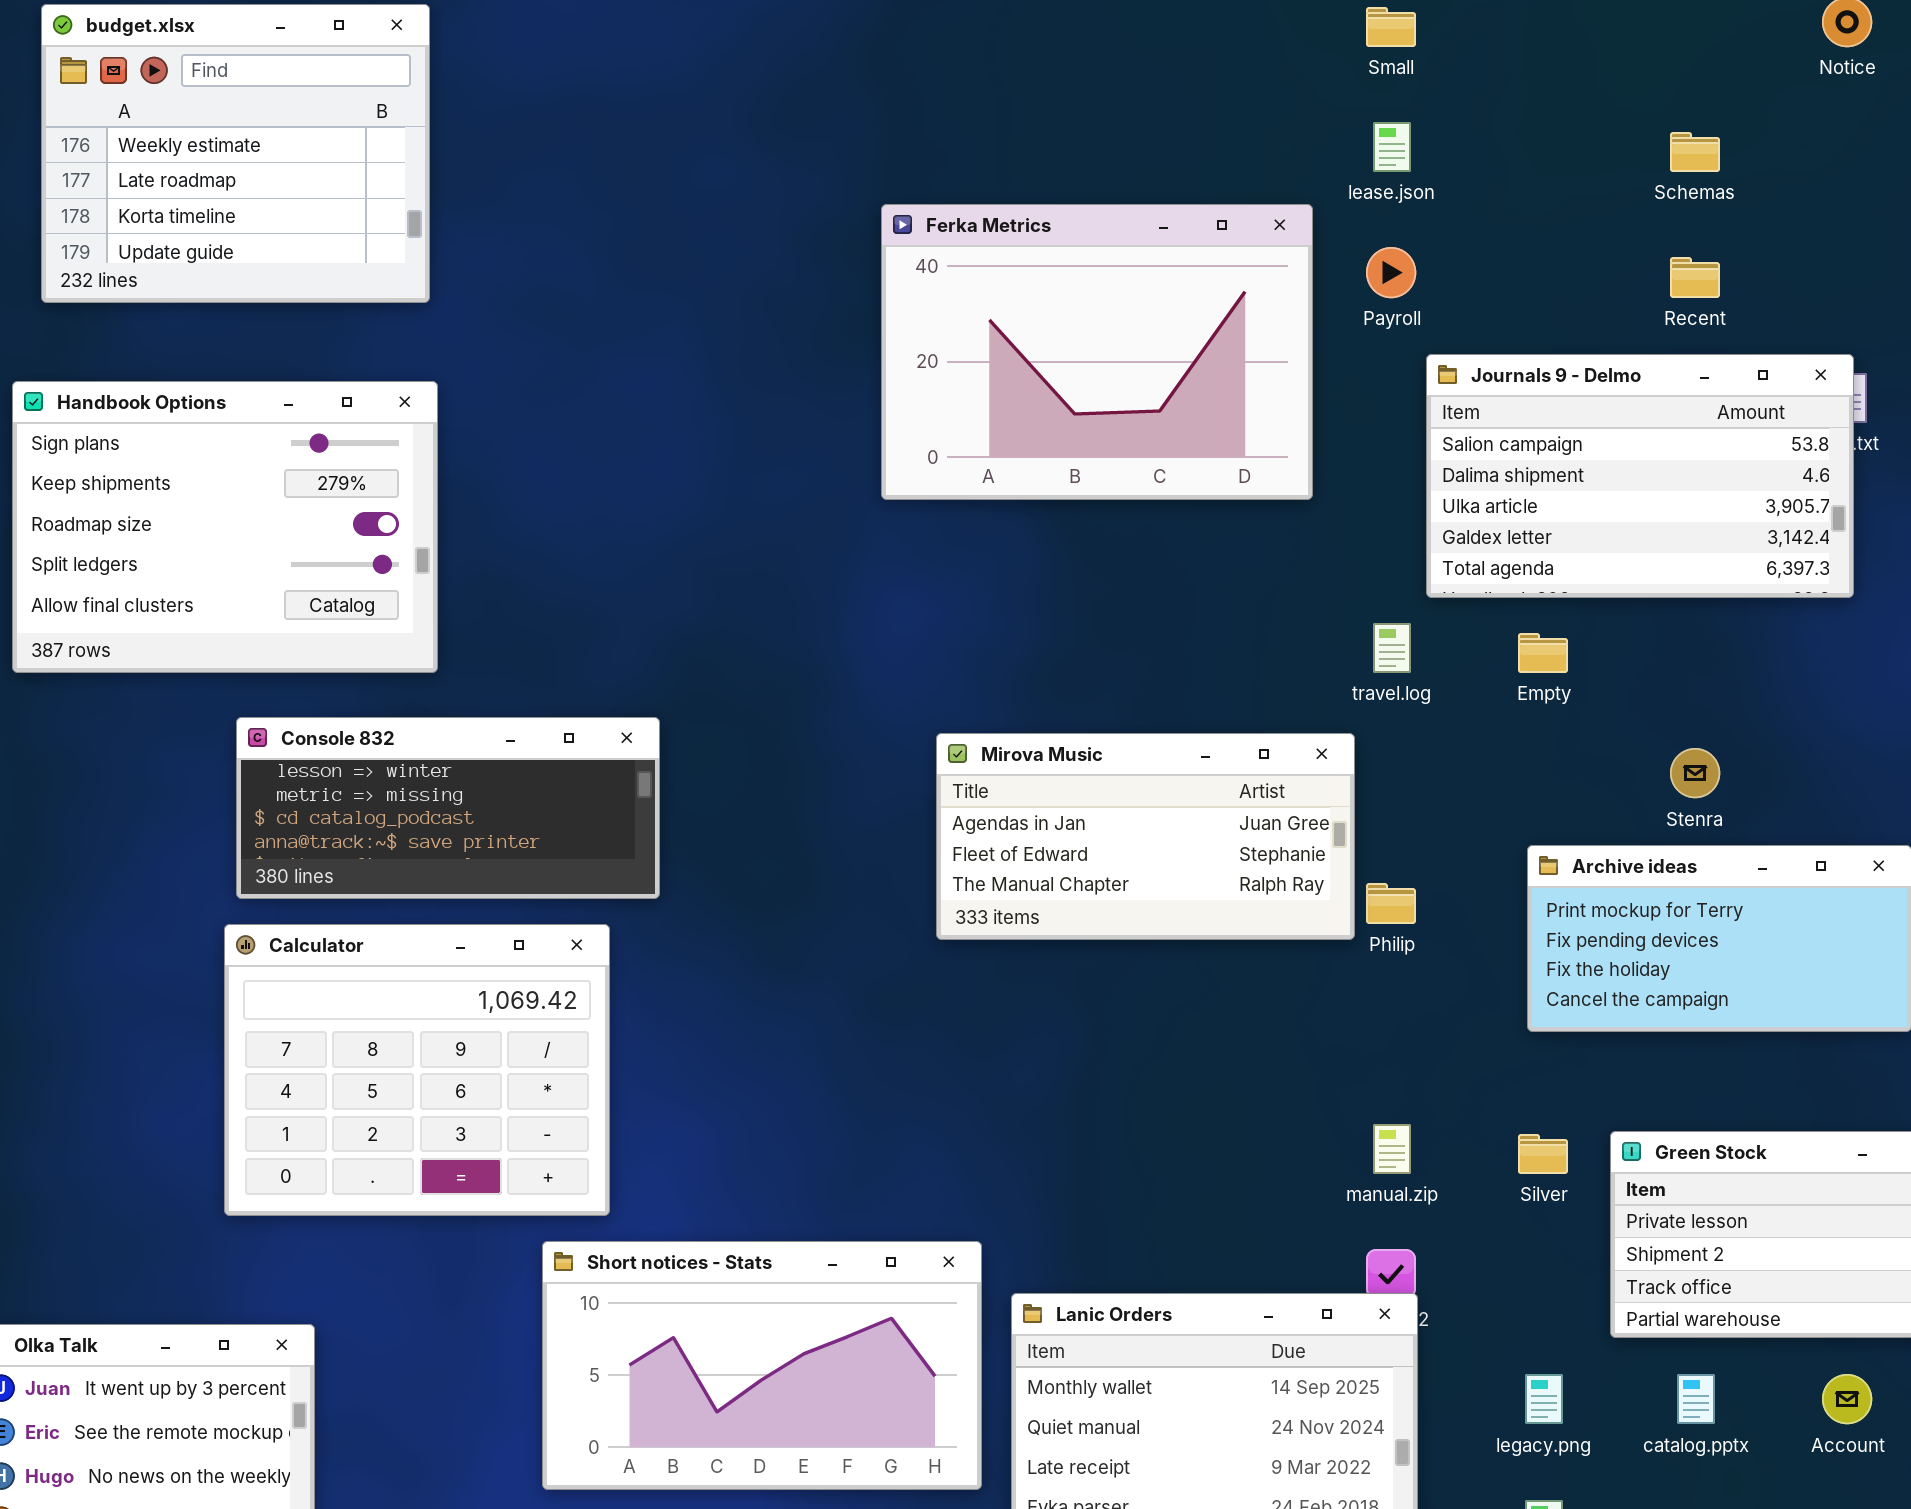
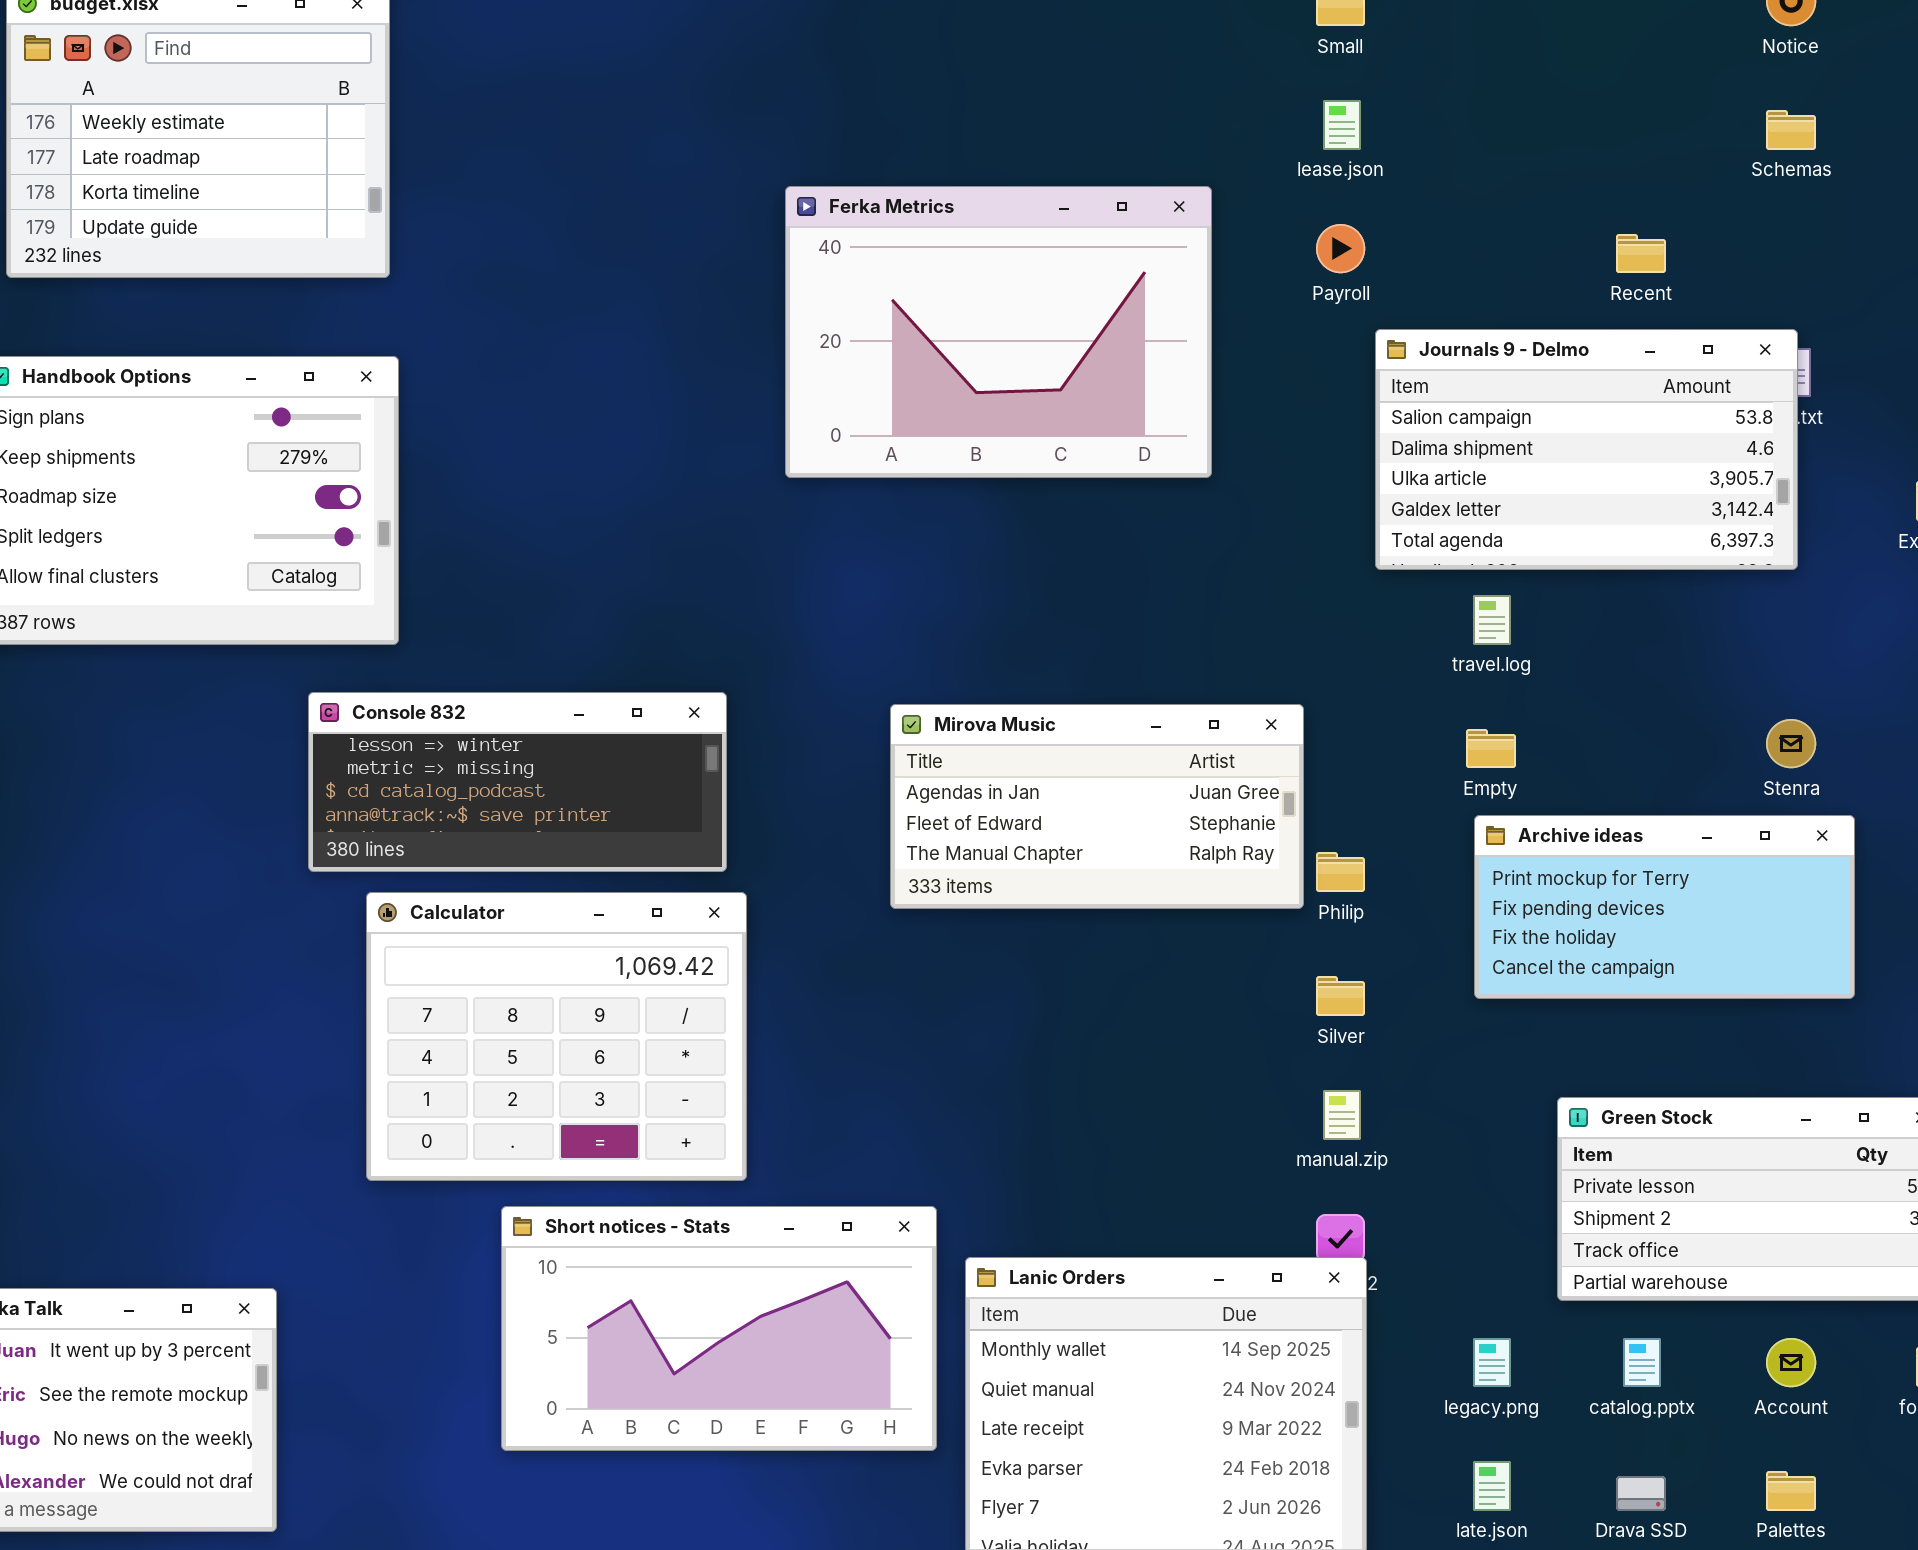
Schemas: [1670,132,1720,172] -> [1766,110,1816,150], moved
Ferka Metrics: [881,204,1313,500] -> [785,186,1212,478], moved
travel.log: [1373,623,1411,673] -> [1473,595,1511,645], moved
Empty: [1518,633,1568,673] -> [1466,729,1516,768], moved
Console 832: [236,717,660,899] -> [308,692,727,872], moved
Stenra: [1670,748,1720,798] -> [1766,719,1816,768], moved
Calculator: [224,924,610,1216] -> [366,892,747,1181], moved
Silver: [1518,1134,1568,1174] -> [1316,976,1365,1016], moved

